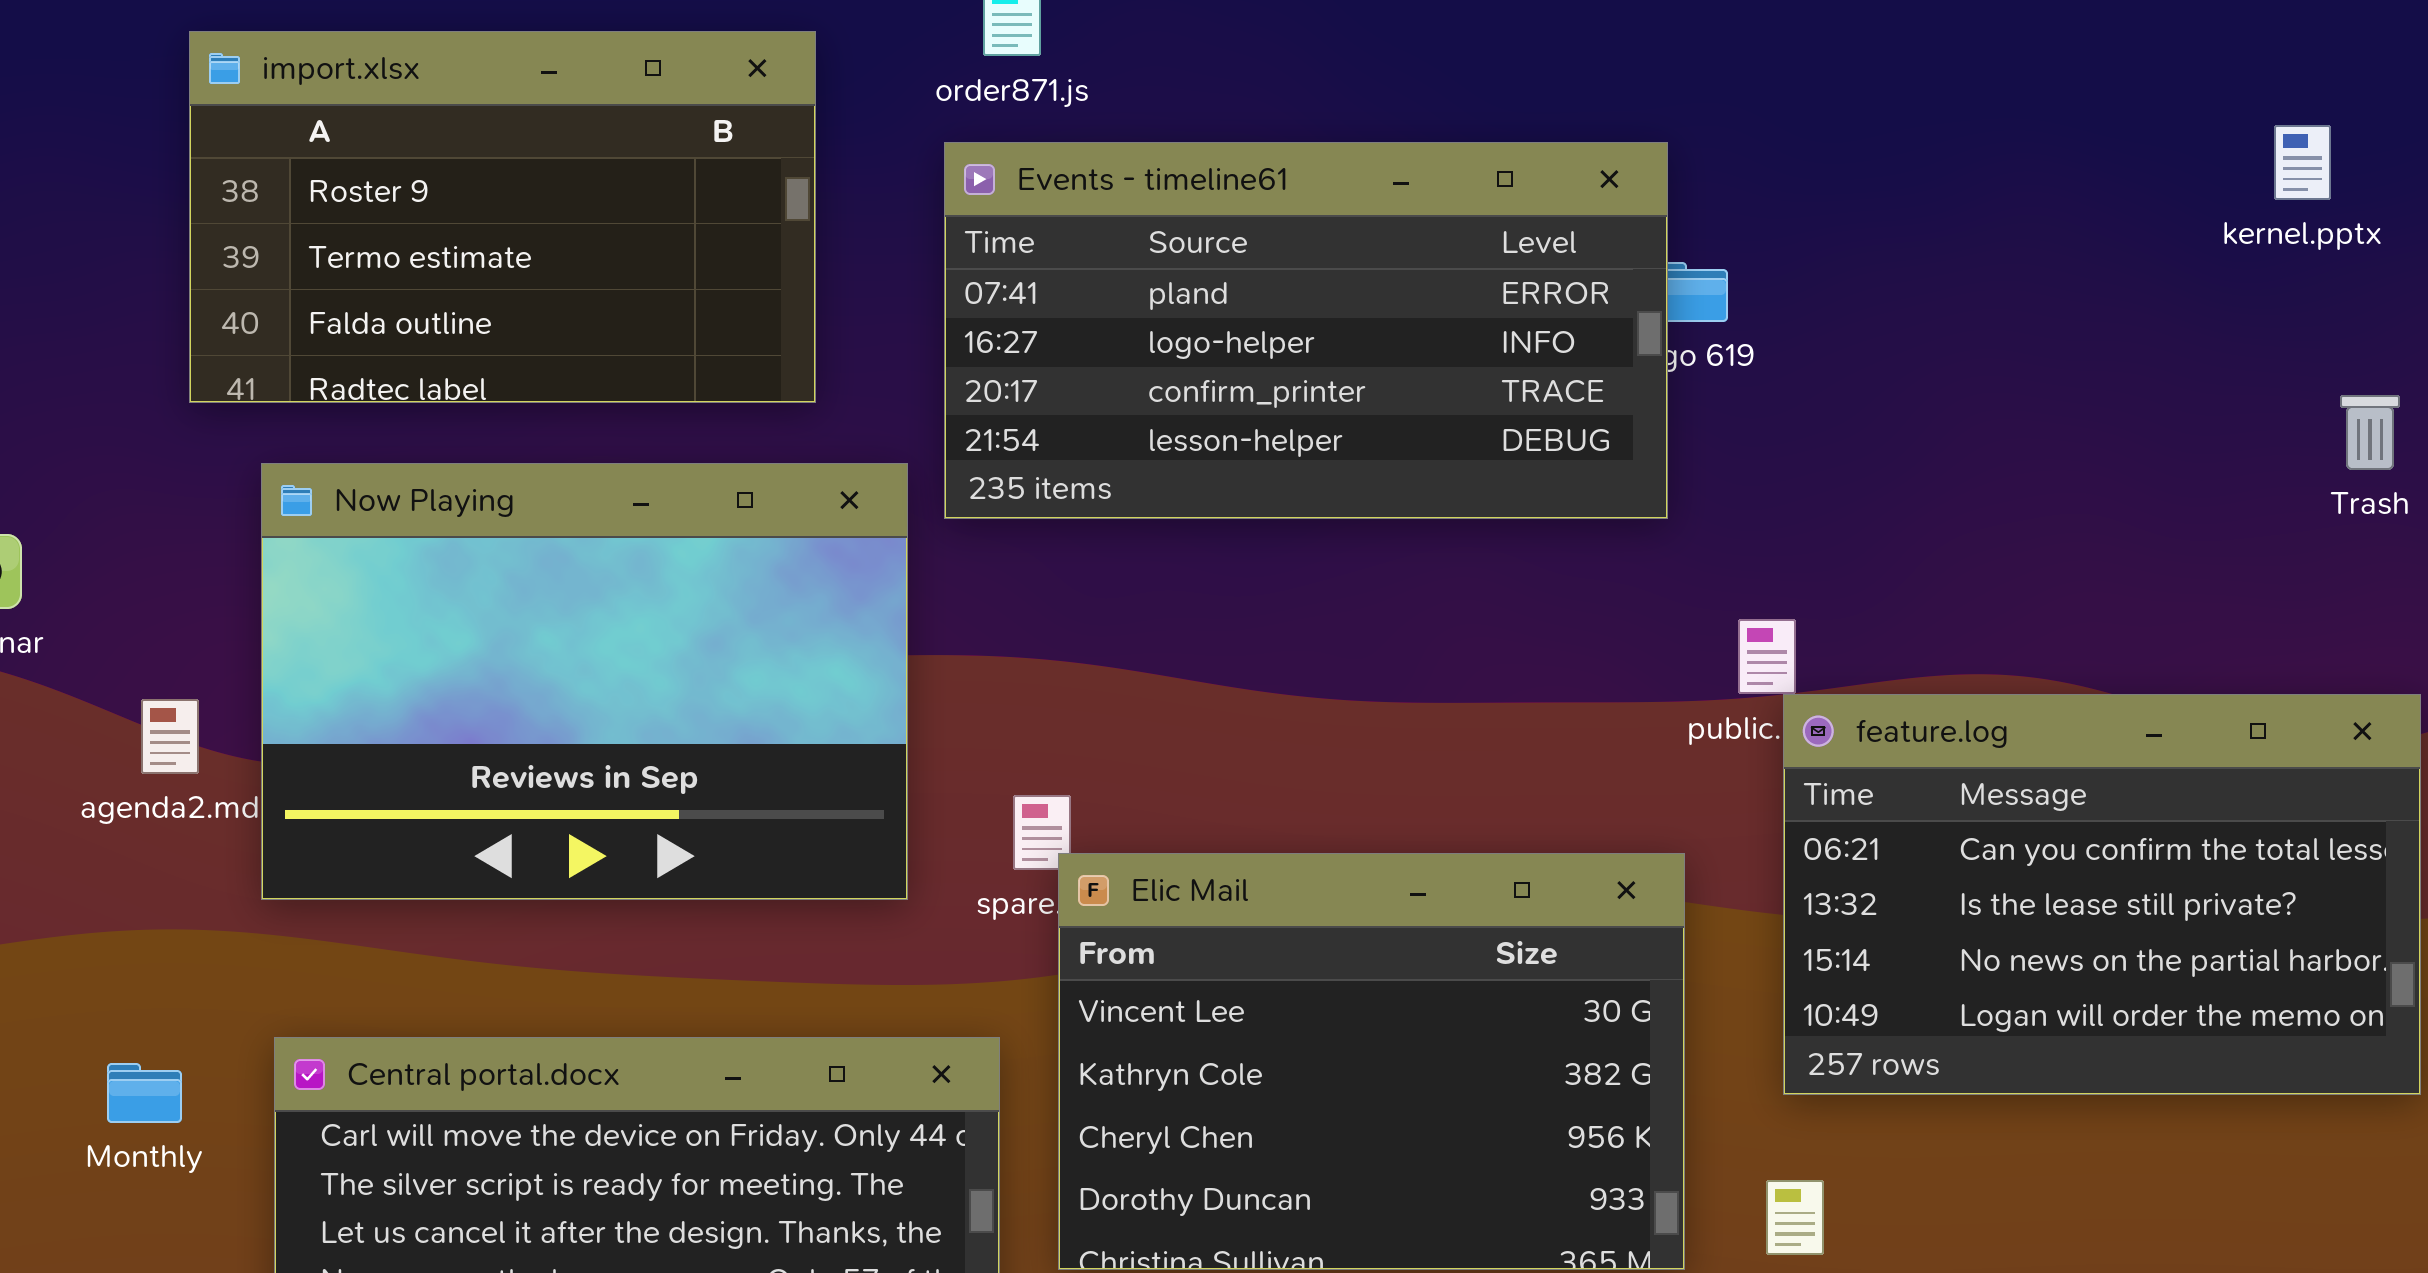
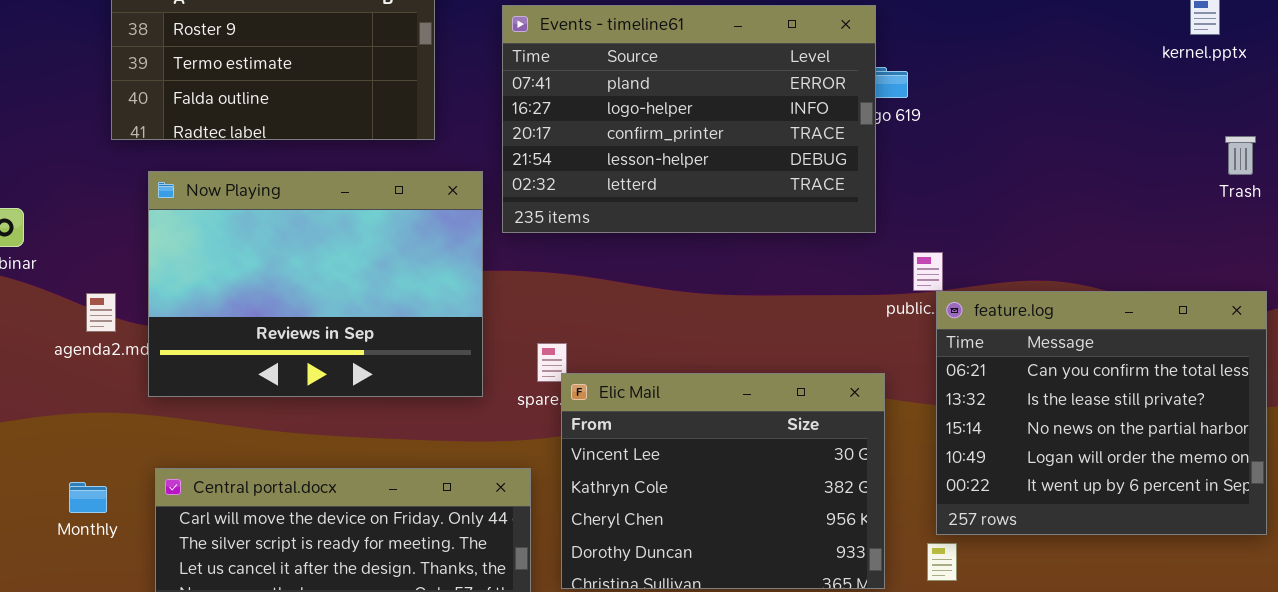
Events - timeline61: [944,142,1668,519] -> [502,5,876,233], resized
feature.log: [1783,694,2421,1095] -> [936,291,1267,535], resized

